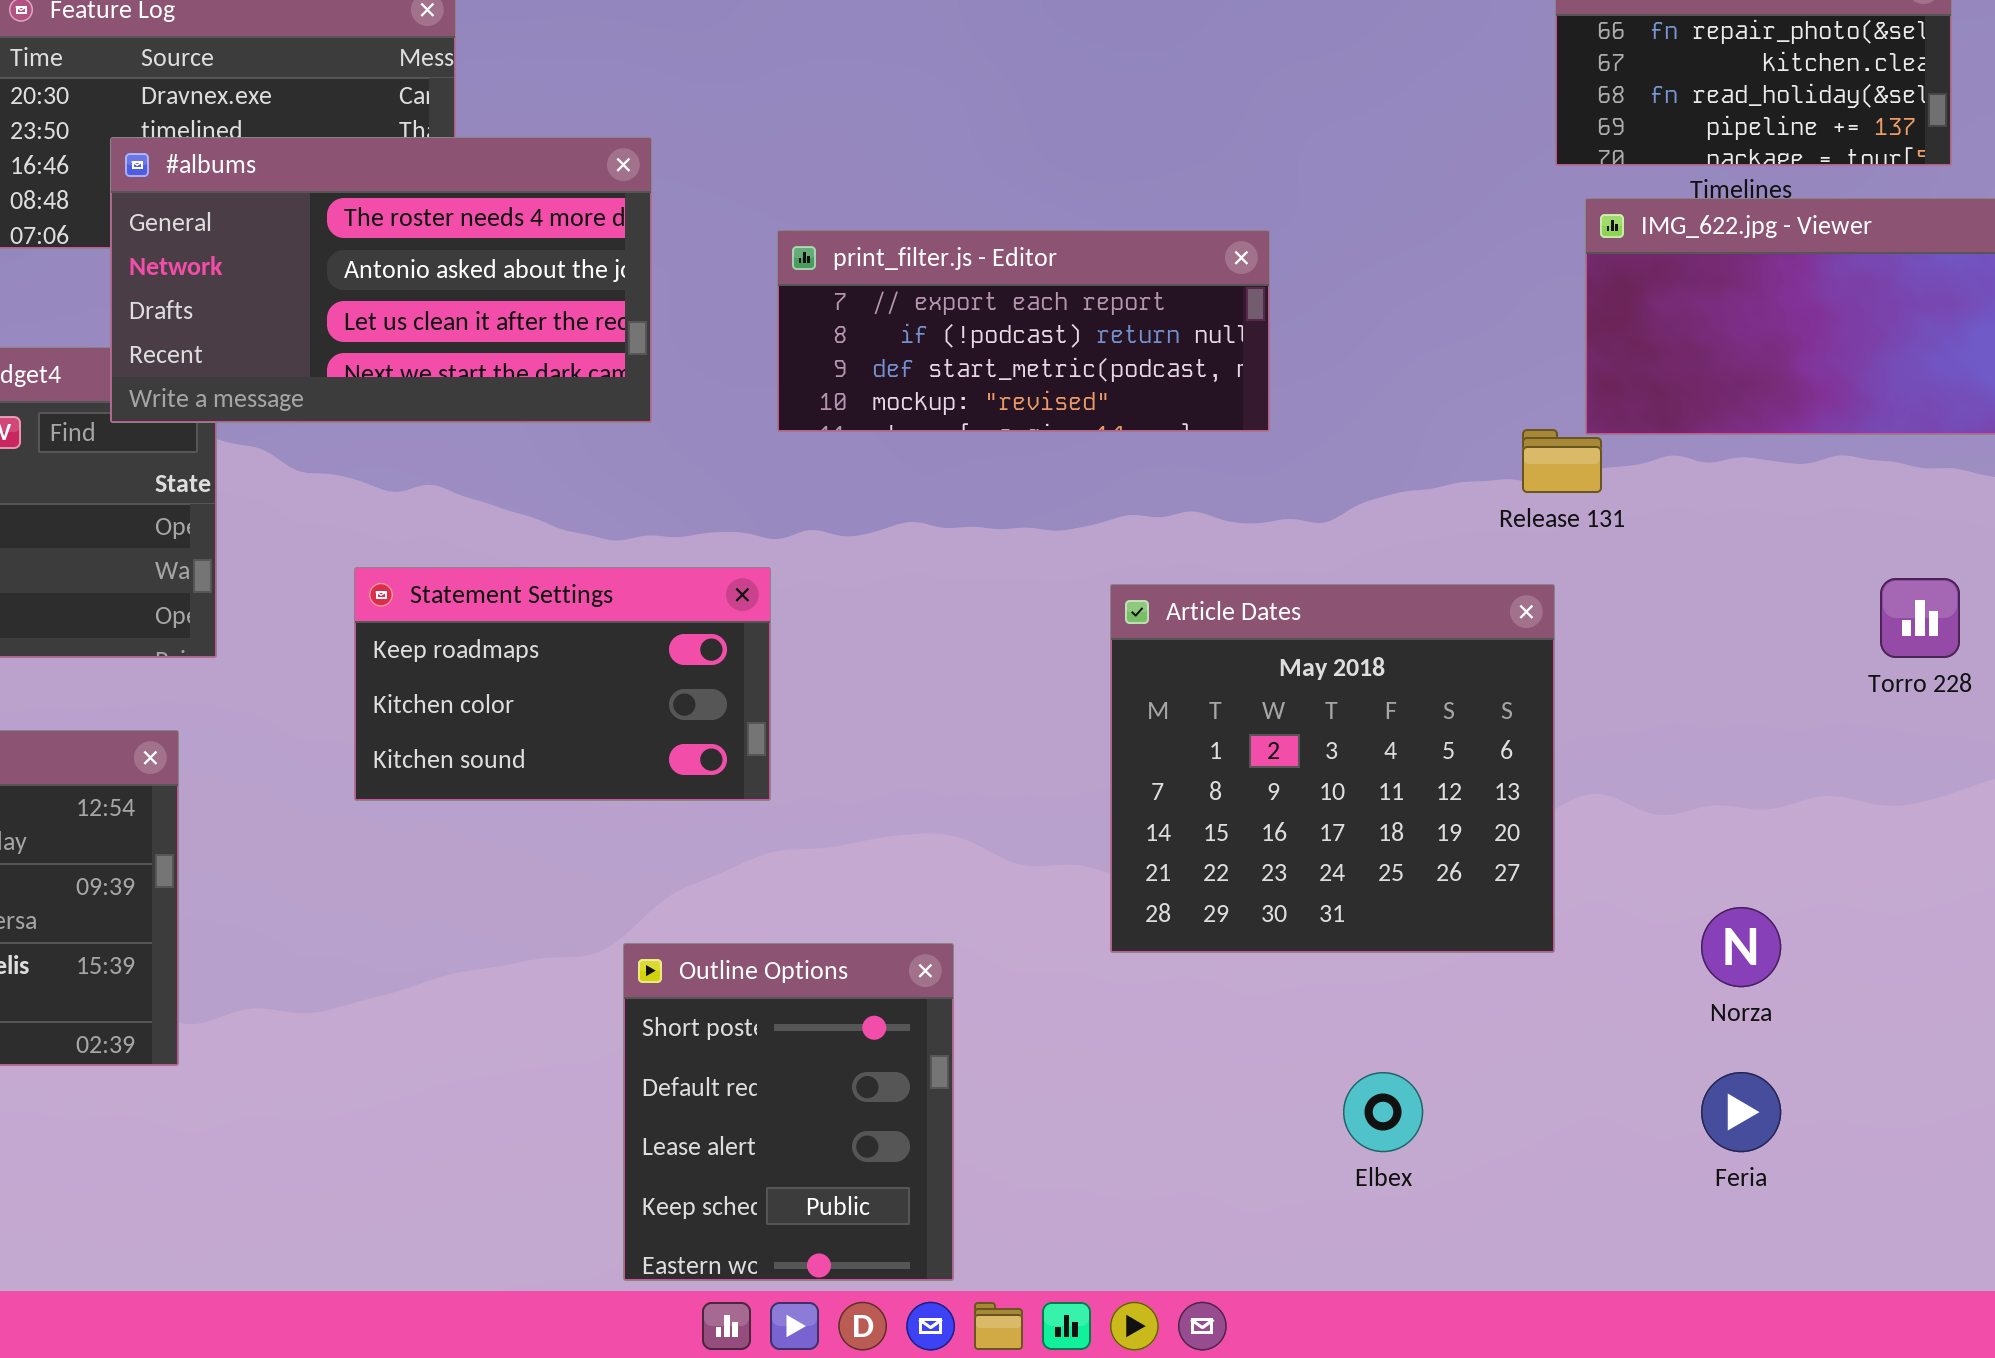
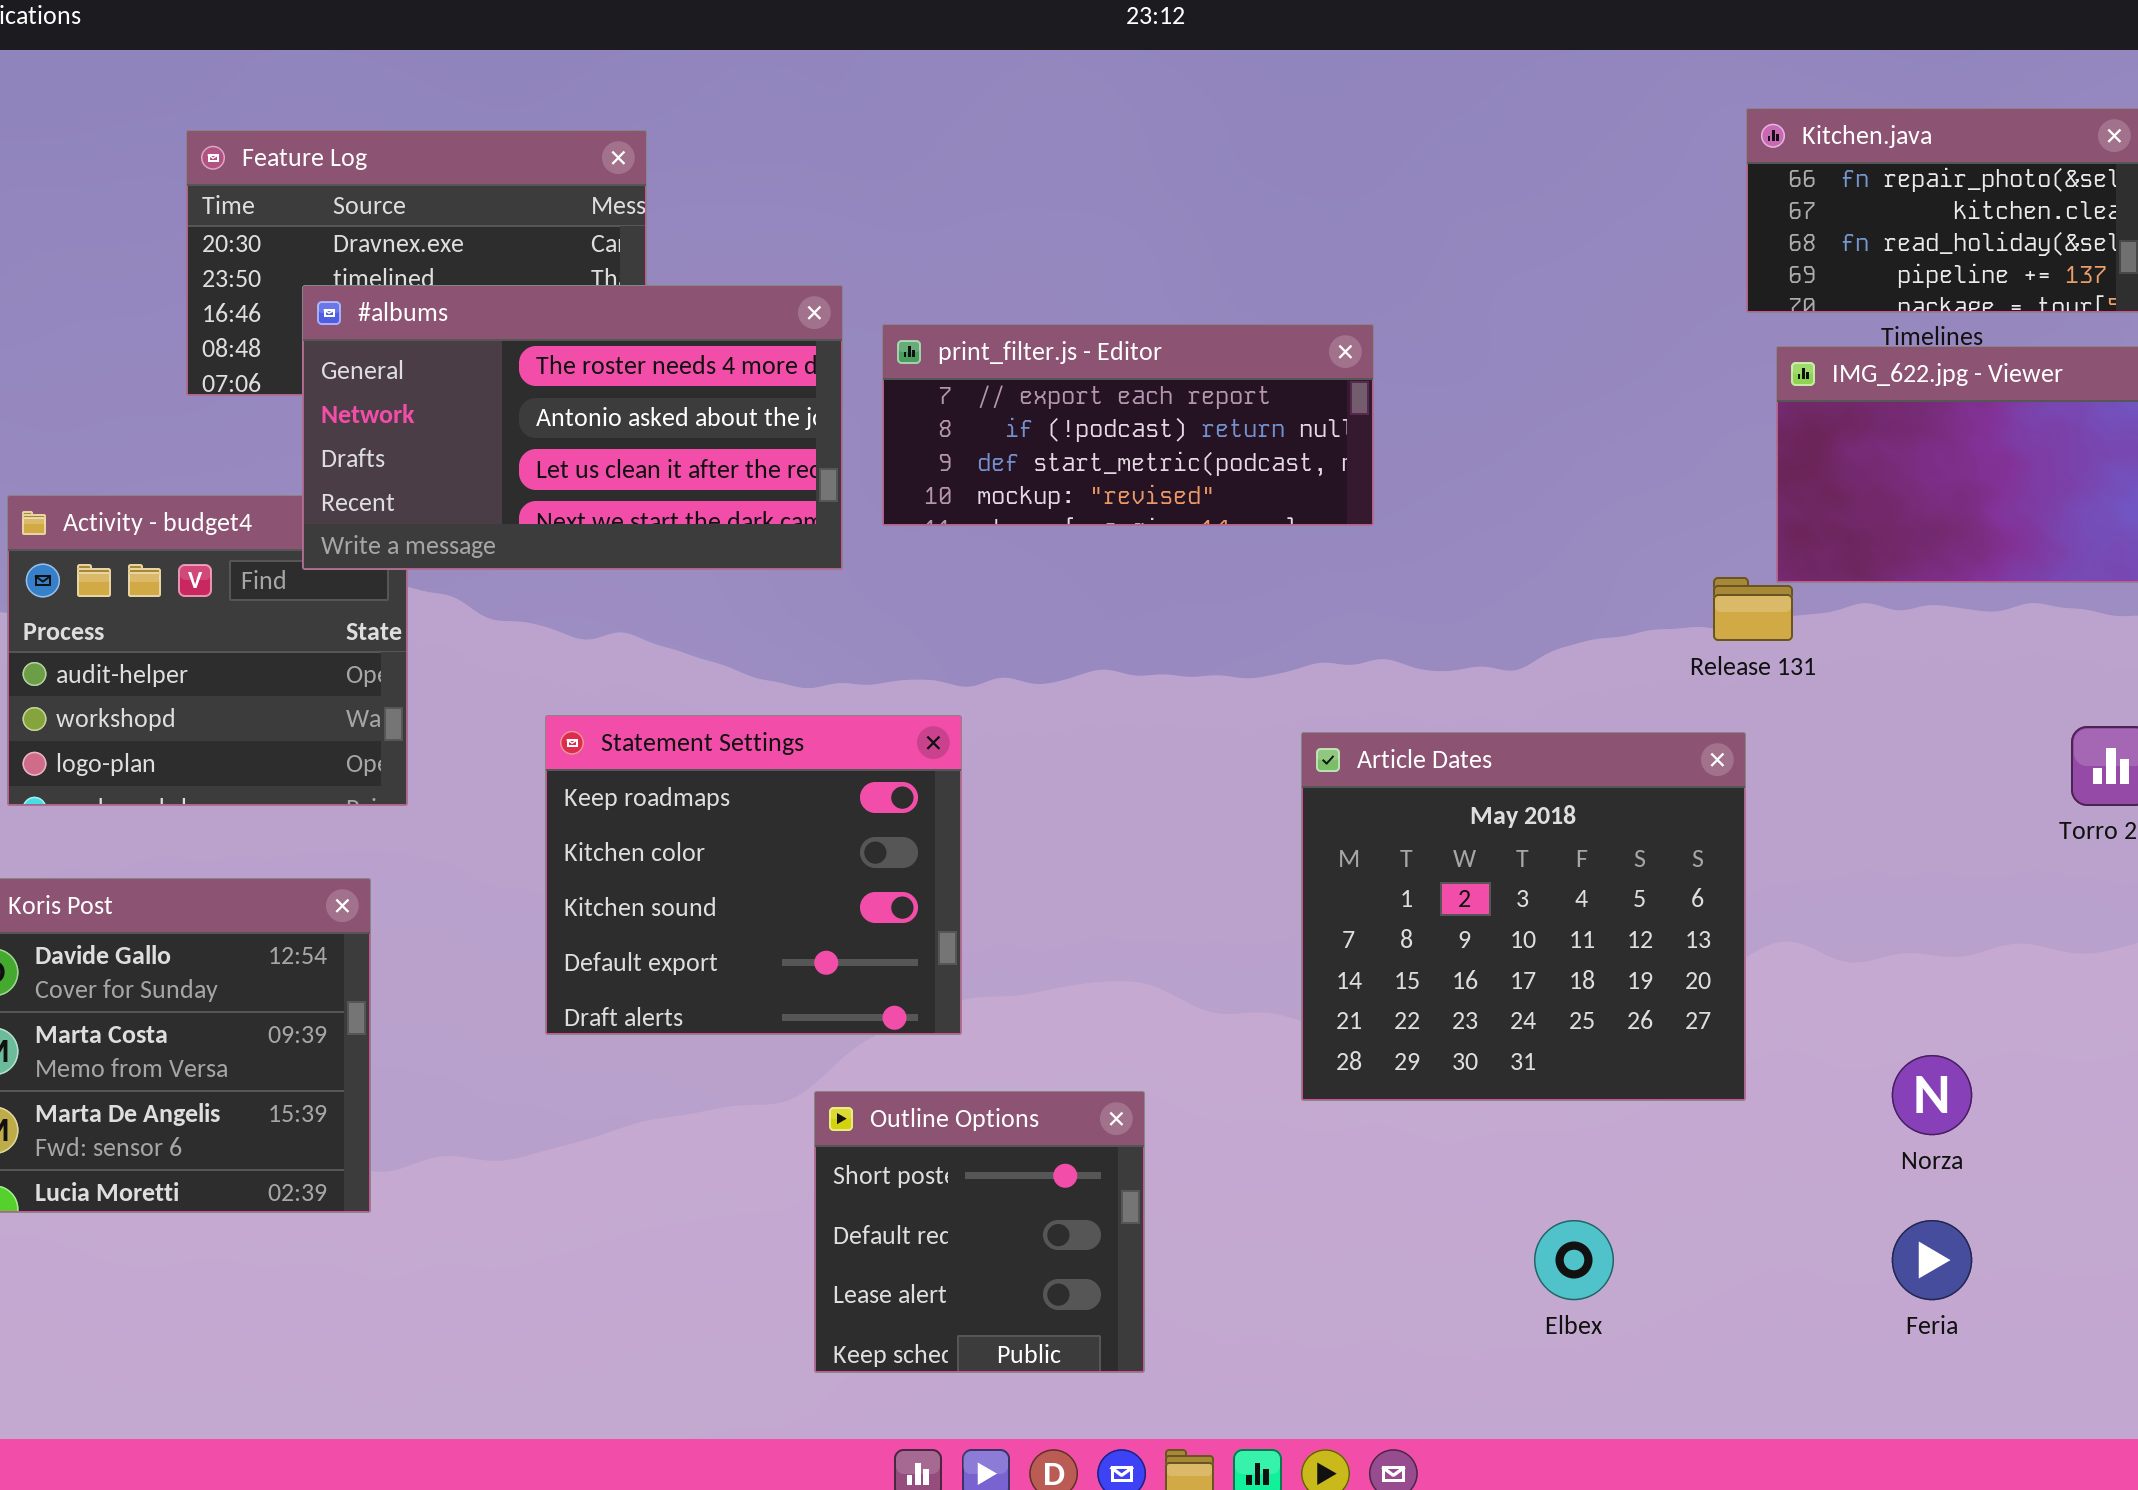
print_filter.js - Editor: [777,230,1270,432] -> [882,324,1374,526], moved
Statement Settings: [354,567,771,801] -> [545,715,962,1035], resized
Outline Options: [623,943,954,1281] -> [814,1091,1145,1373], resized

